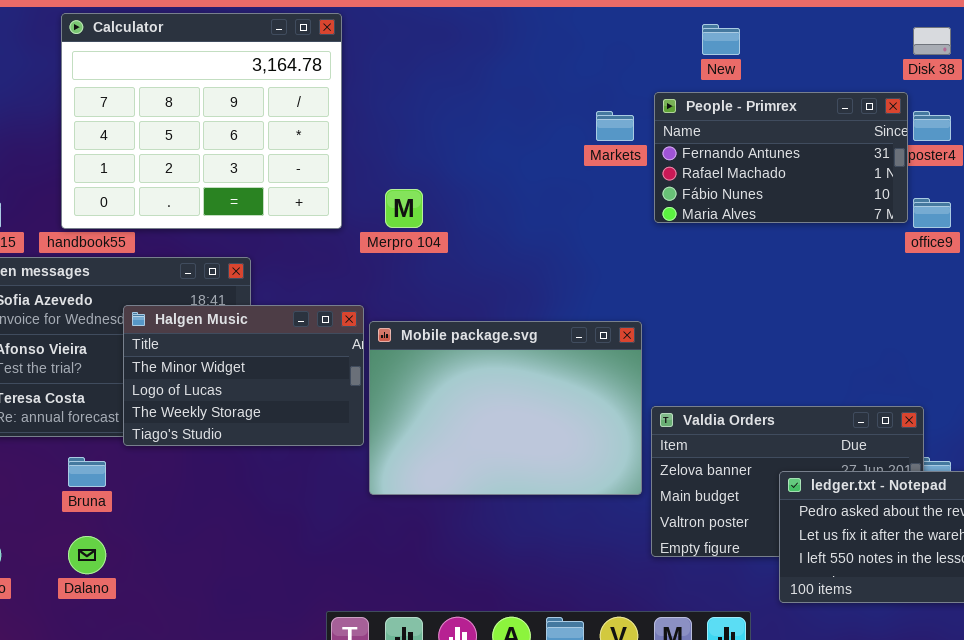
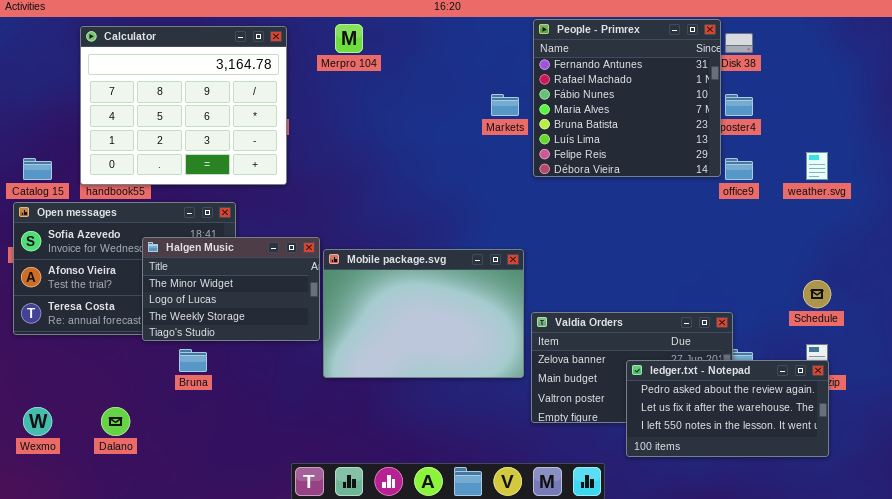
Calculator: [61,13,342,229] -> [80,26,287,185], moved
People - Primrex: [654,92,908,223] -> [533,19,721,177], resized
Merpro 104: [385,189,423,228] -> [335,24,363,53], moved
Bruna: [68,457,106,487] -> [179,349,207,372], moved

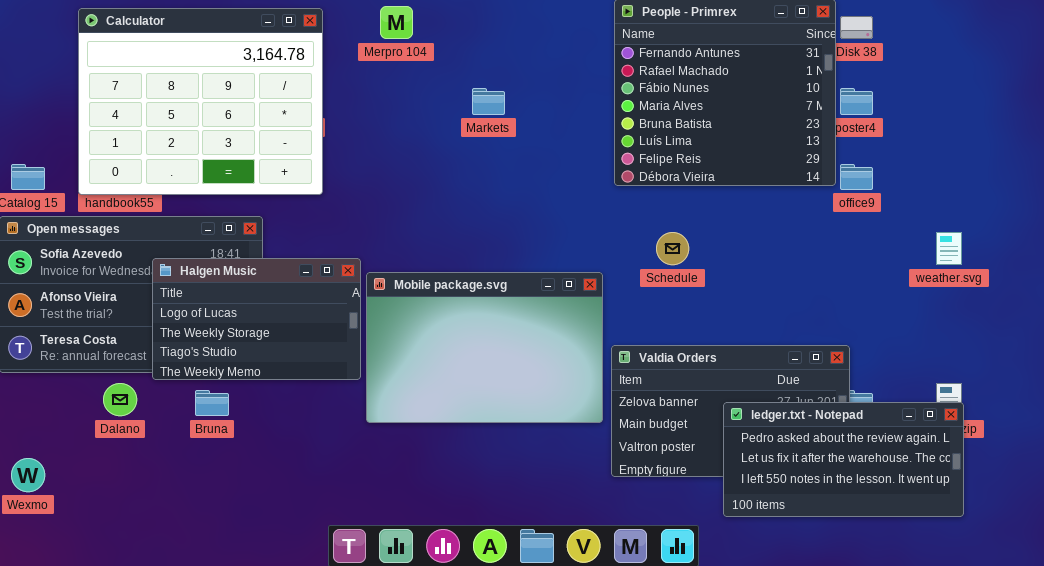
Markets: [491,94,519,116] -> [472,88,505,115], moved
weather.svg: [806,152,828,180] -> [936,232,962,265], moved
Halgen Music: [142,237,320,341] -> [152,258,361,380], scrolled down 1 row
Schedule: [803,280,831,308] -> [656,232,689,265], moved
Dalano: [101,407,130,436] -> [103,383,137,416], moved

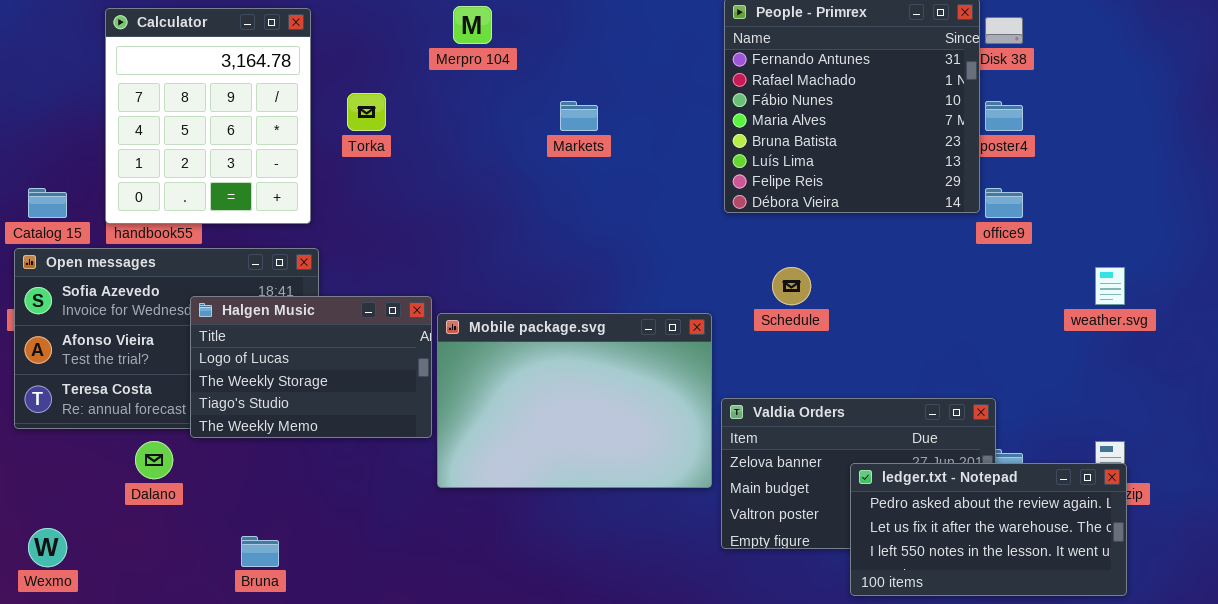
Calculator: [78,8,323,195] -> [105,8,311,224], resized
Bruna: [195,390,229,416] -> [241,536,279,567], moved

